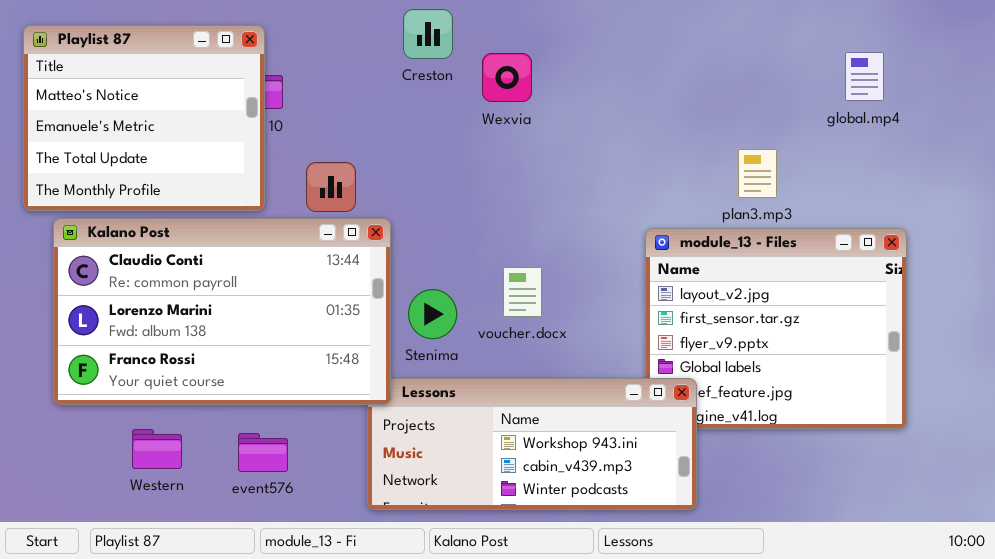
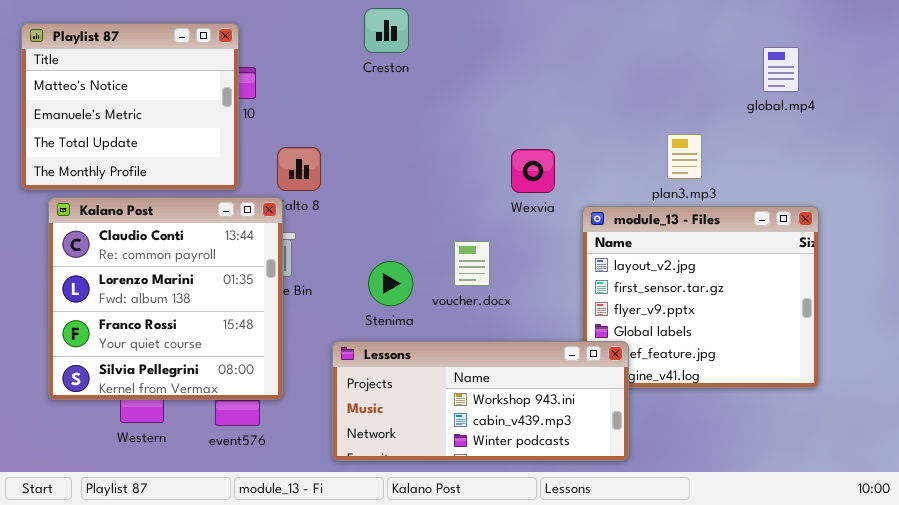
Wexvia: [482,53,532,102] -> [511,149,555,193], moved
Kalano Post: [53,218,391,405] -> [48,197,283,400], resized

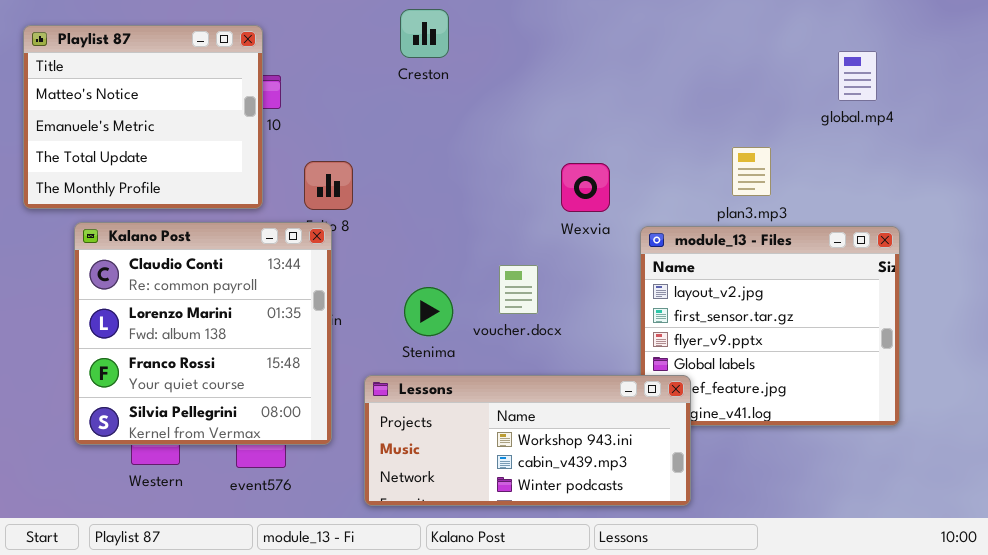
Kalano Post: [48,197,283,400] -> [74,222,332,445], moved

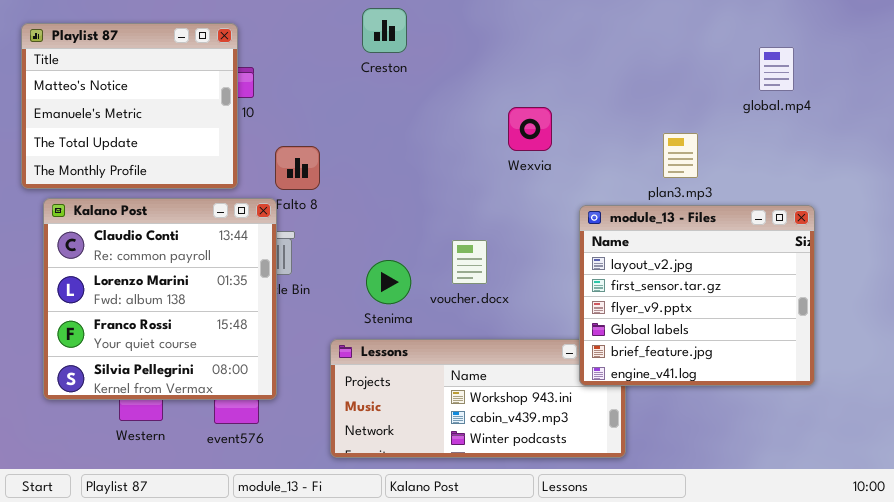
Wexvia: [561,163,610,212] -> [508,107,552,151], moved
Kalano Post: [74,222,332,445] -> [43,198,277,400], moved
module_13 - Files: [640,226,900,426] -> [579,205,815,386], raised

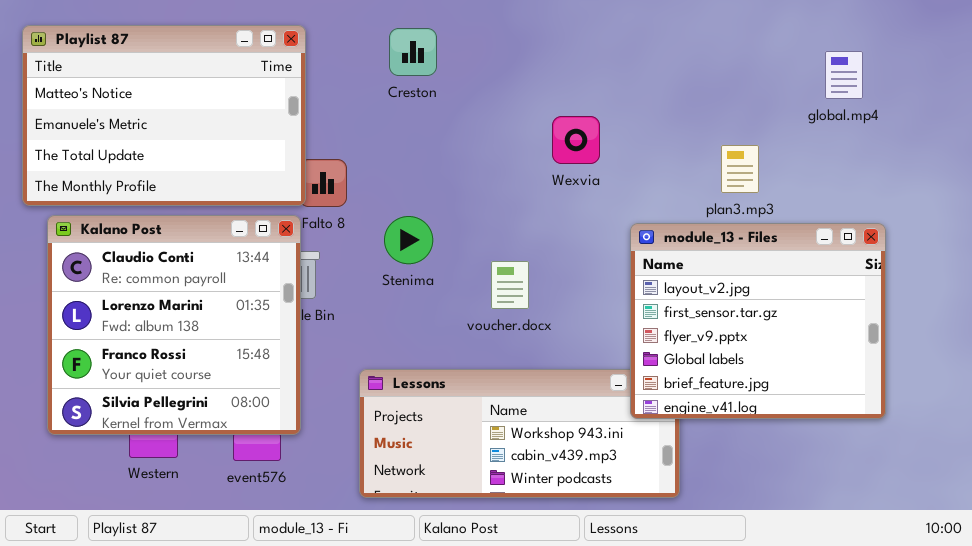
Creston: [362,8,407,53] -> [389,28,437,76], moved
Playlist 87: [21,23,238,189] -> [22,25,306,206], resized
Stenima: [366,260,411,304] -> [384,216,433,264], moved

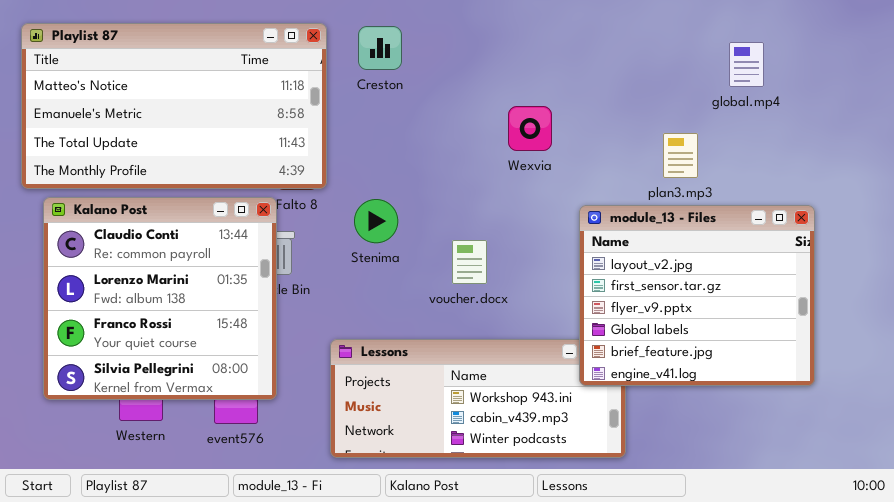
Playlist 87: [22,25,306,206] -> [21,23,327,189], resized
global.mp4: [825,51,863,99] -> [729,42,764,87], moved

